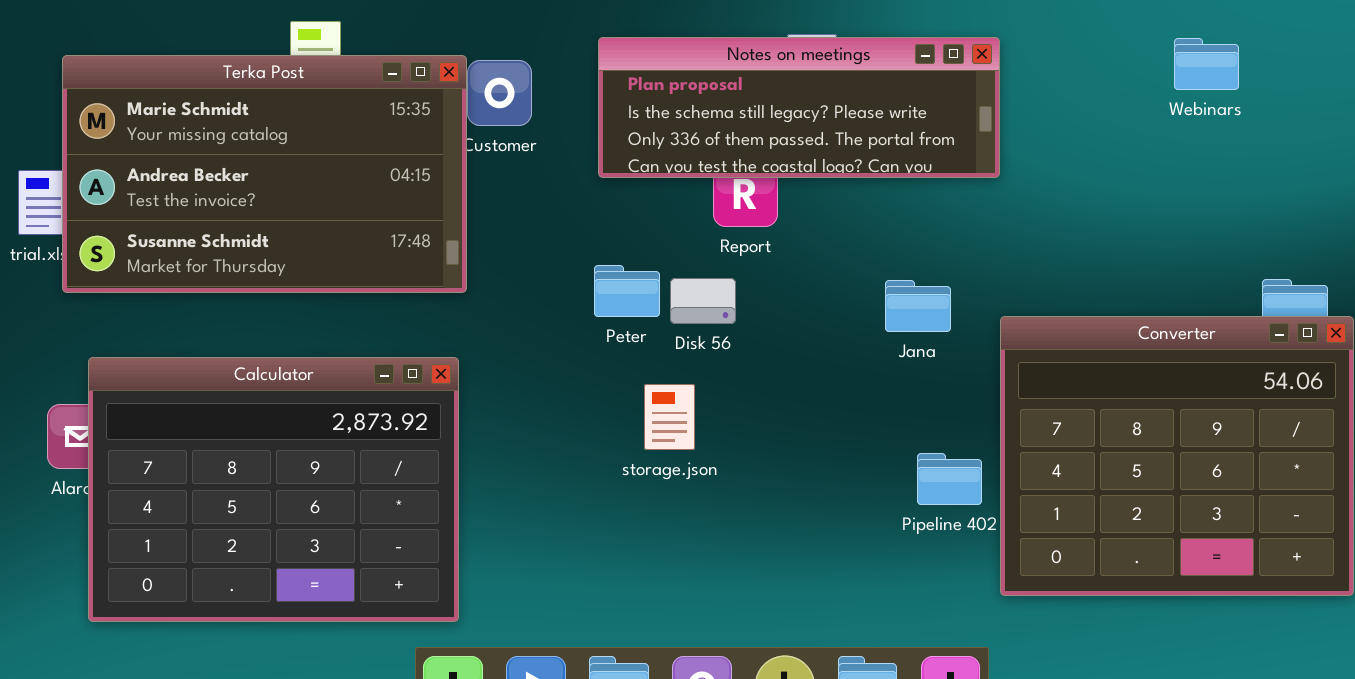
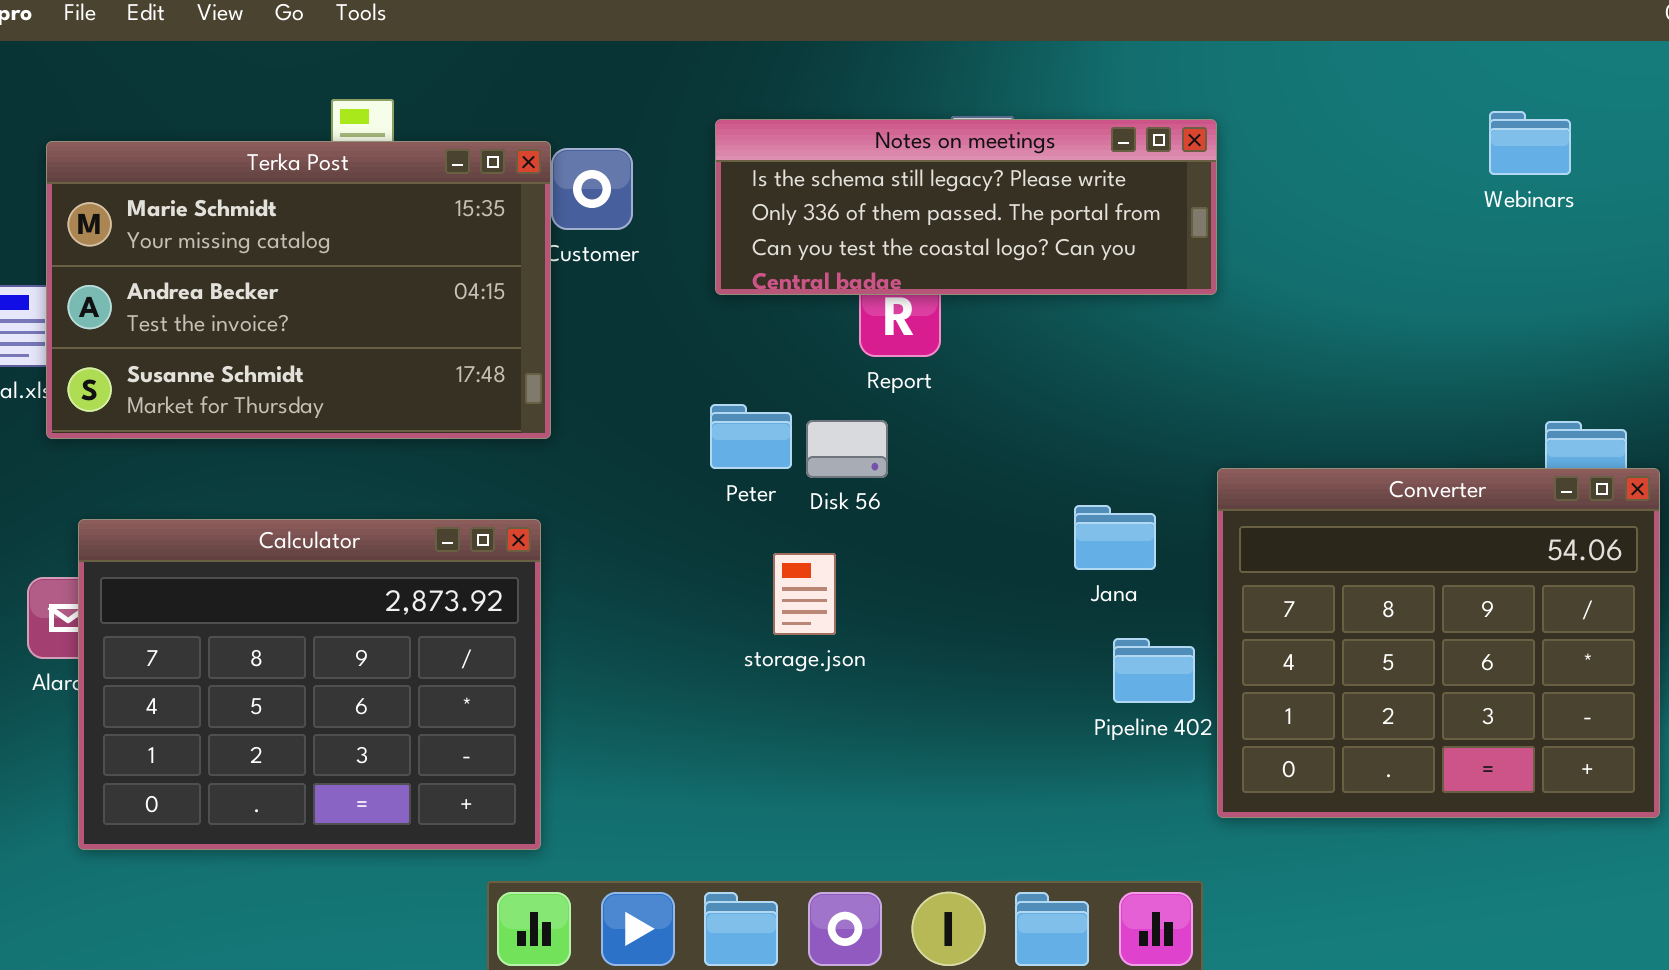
Notes on meetings: [598,37,1000,178] -> [715,119,1217,295], scrolled down 1 row
Webinars: [1174,38,1239,90] -> [1489,111,1571,175], moved
Jana: [885,280,951,332] -> [1074,505,1156,570], moved

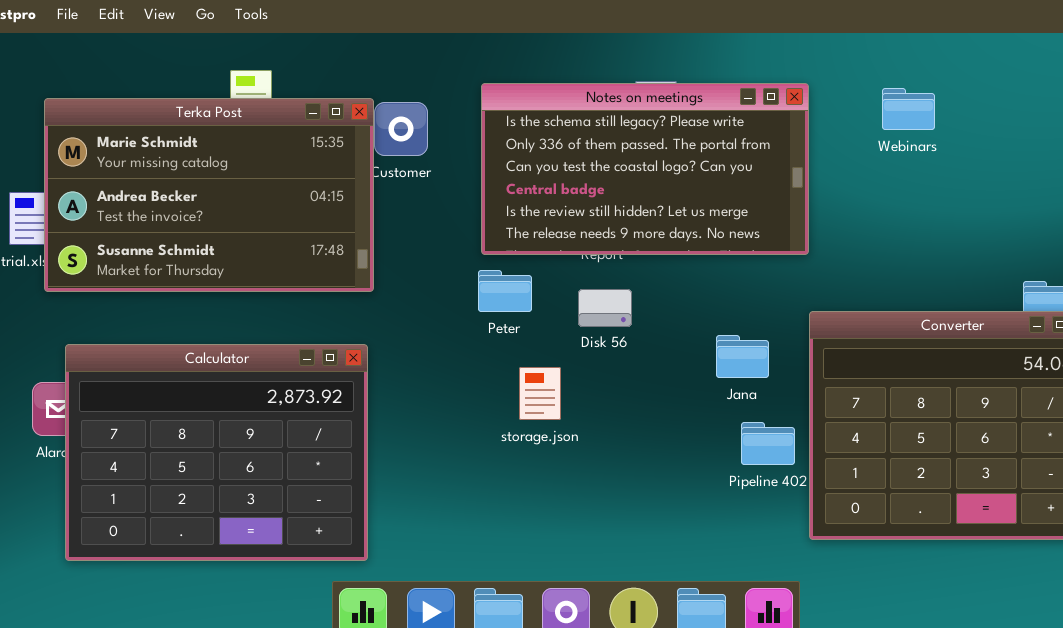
Webinars: [1489,111,1571,175] -> [882,88,935,130], moved
Notes on meetings: [715,119,1217,295] -> [481,83,809,255], resized
Disk 56: [806,420,888,478] -> [578,289,632,327], moved

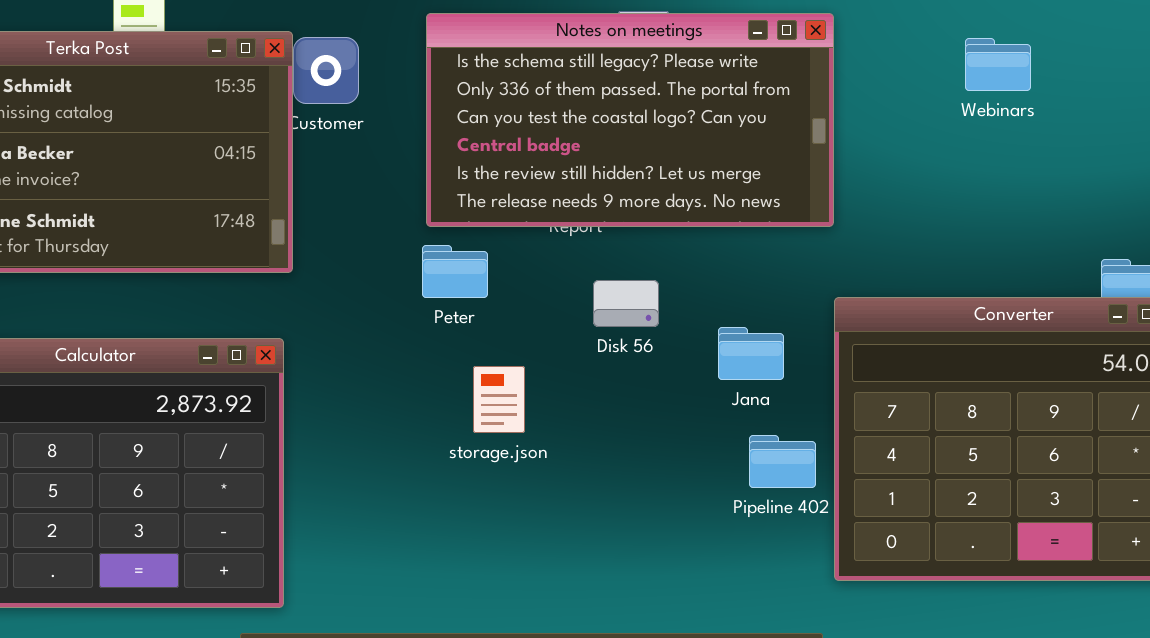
Webinars: [882,88,935,130] -> [965,38,1031,91], moved
Disk 56: [578,289,632,327] -> [593,280,659,327], moved

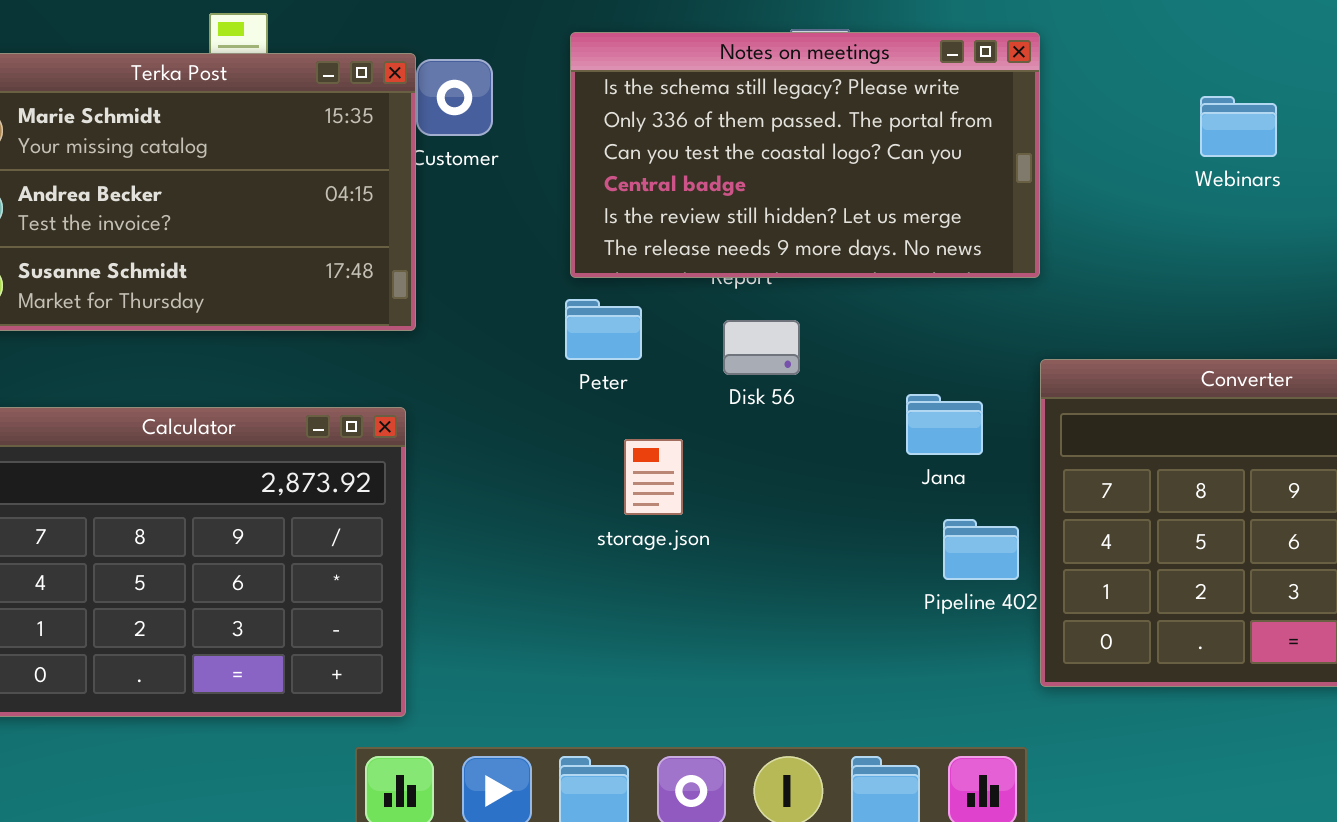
Webinars: [965,38,1031,91] -> [1200,96,1277,157], moved
Disk 56: [593,280,659,327] -> [723,320,800,375], moved

